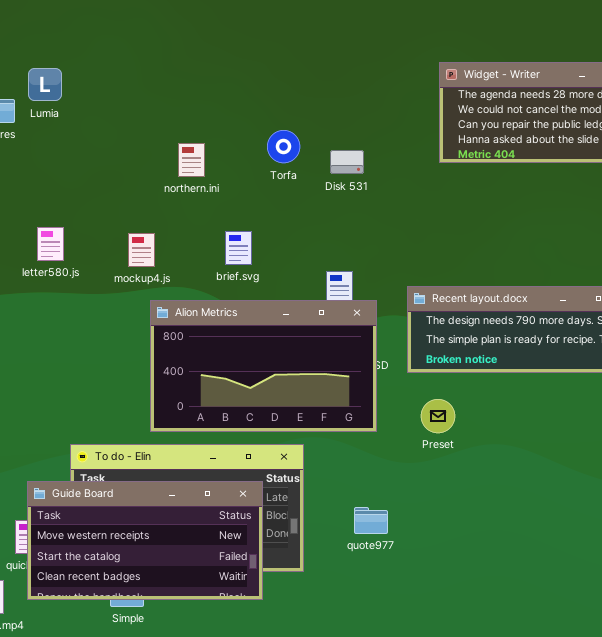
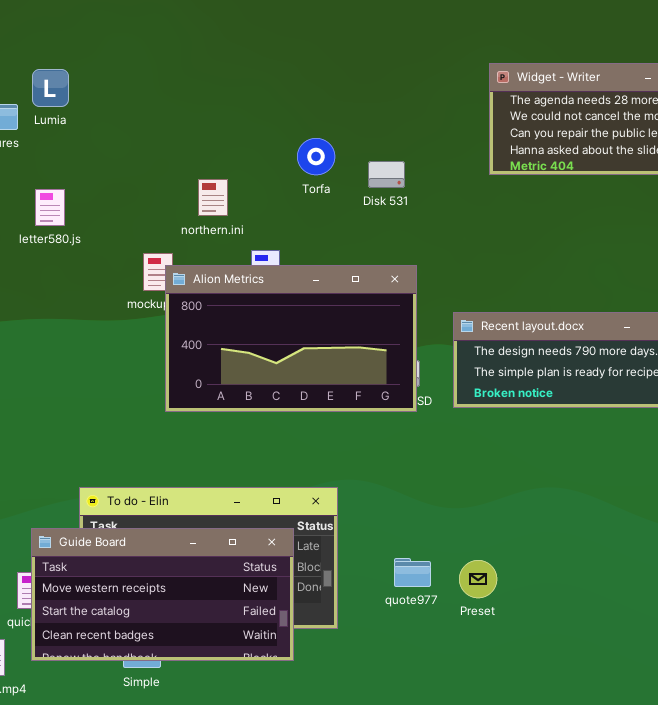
northern.ini: [178,143,205,177] -> [198,179,228,216], moved
letter580.js: [37,227,64,261] -> [35,189,65,226], moved
Alion Metrics: [150,300,377,432] -> [165,265,417,412], moved
Preset: [421,399,455,433] -> [459,560,497,598], moved

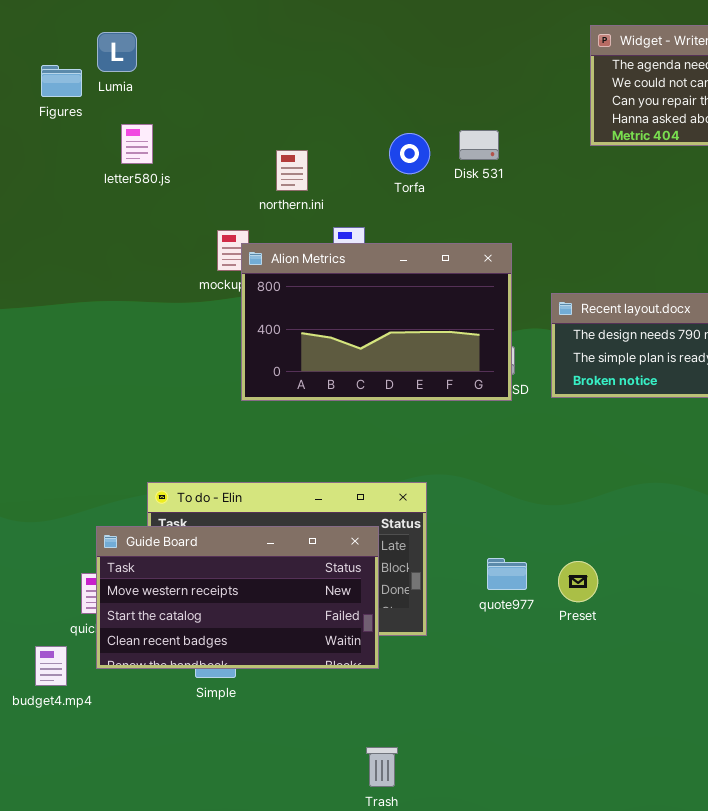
Torfa: [297,138,335,175] -> [389,133,430,174], moved
letter580.js: [35,189,65,226] -> [121,124,153,164], moved

